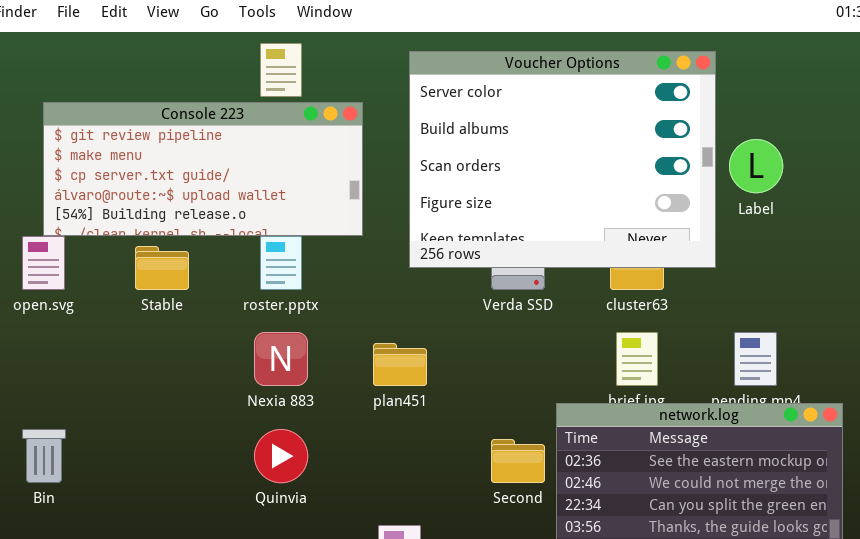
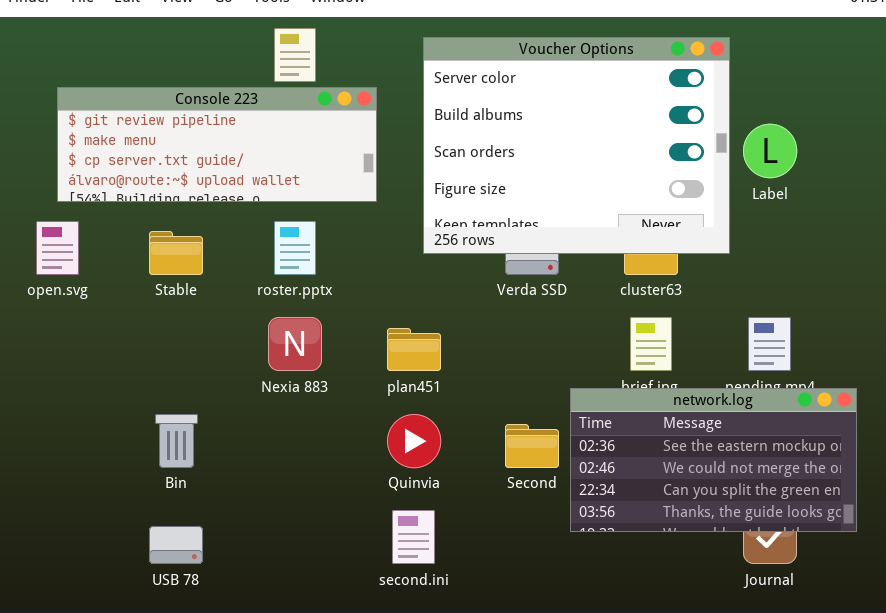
Console 223: [43,102,363,236] -> [57,87,377,202], resized
Bin: [22,429,66,483] -> [155,414,198,468], moved
Quinvia: [254,429,308,483] -> [387,414,441,468], moved

